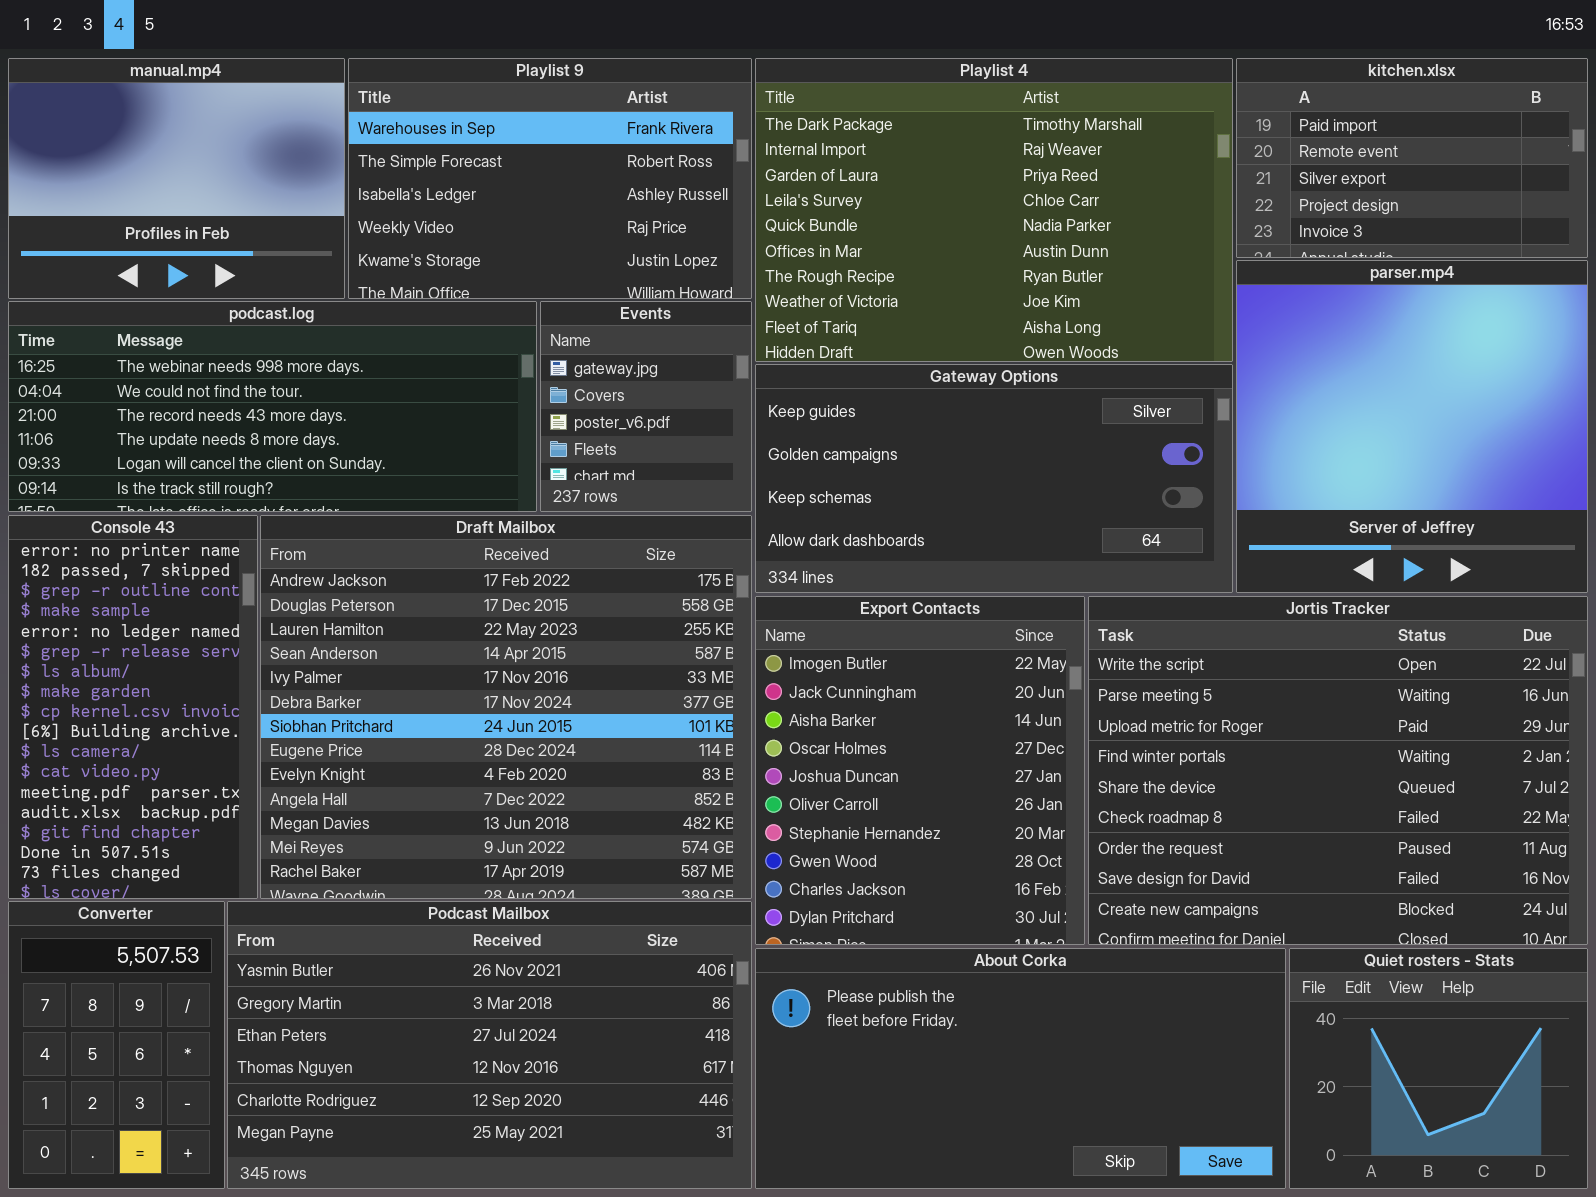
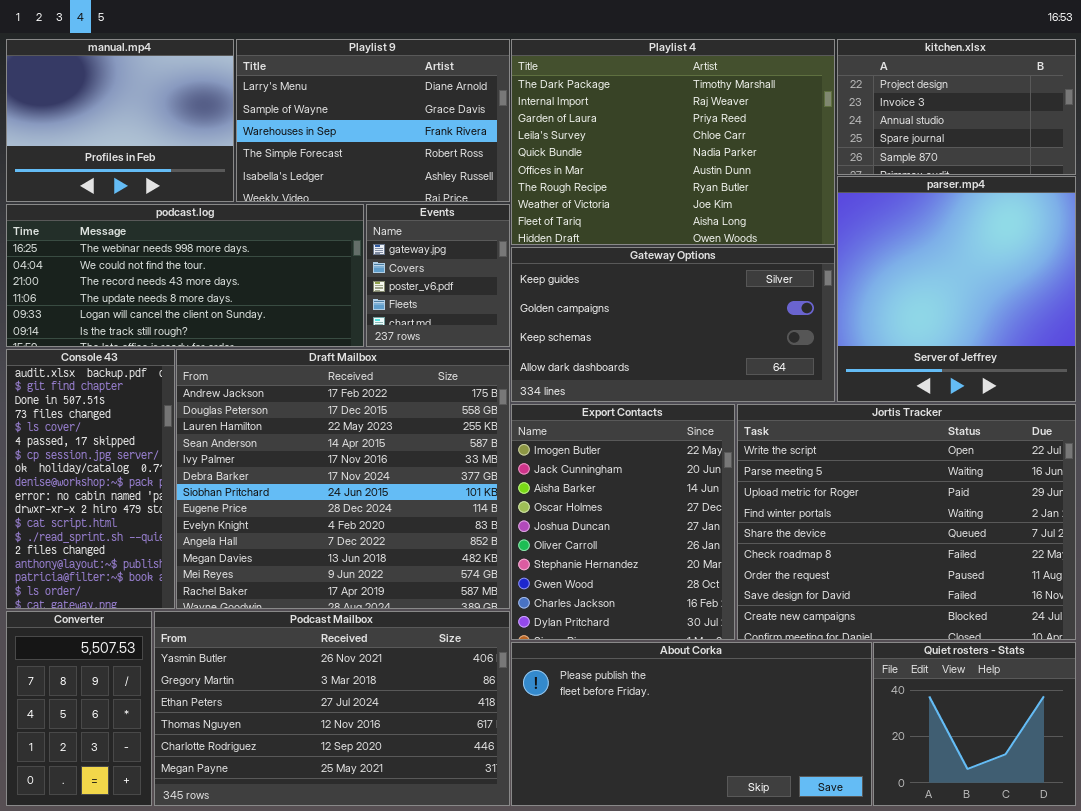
Playlist 9: [348,58,752,299] -> [236,39,510,202], scrolled up 2 rows
kitchen.xlsx: [1236,58,1588,258] -> [837,39,1076,175], scrolled down 3 rows
Console 43: [8,515,258,899] -> [6,349,175,609], scrolled down 13 rows

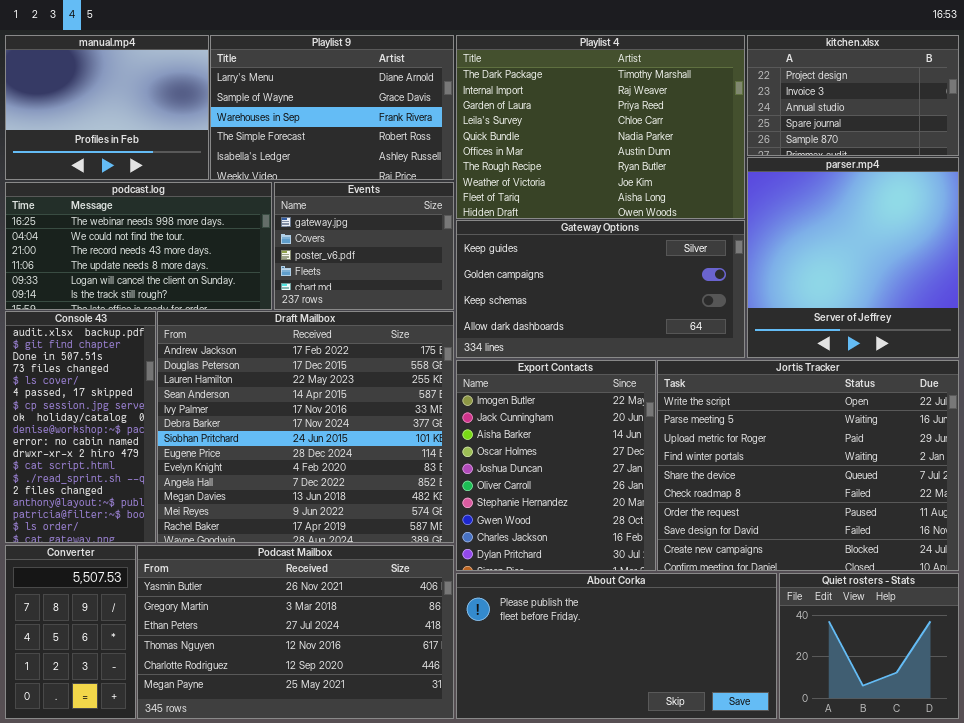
podcast.log: [6,204,364,347] -> [5,182,272,310], resized
Events: [366,204,510,347] -> [274,182,454,310], resized

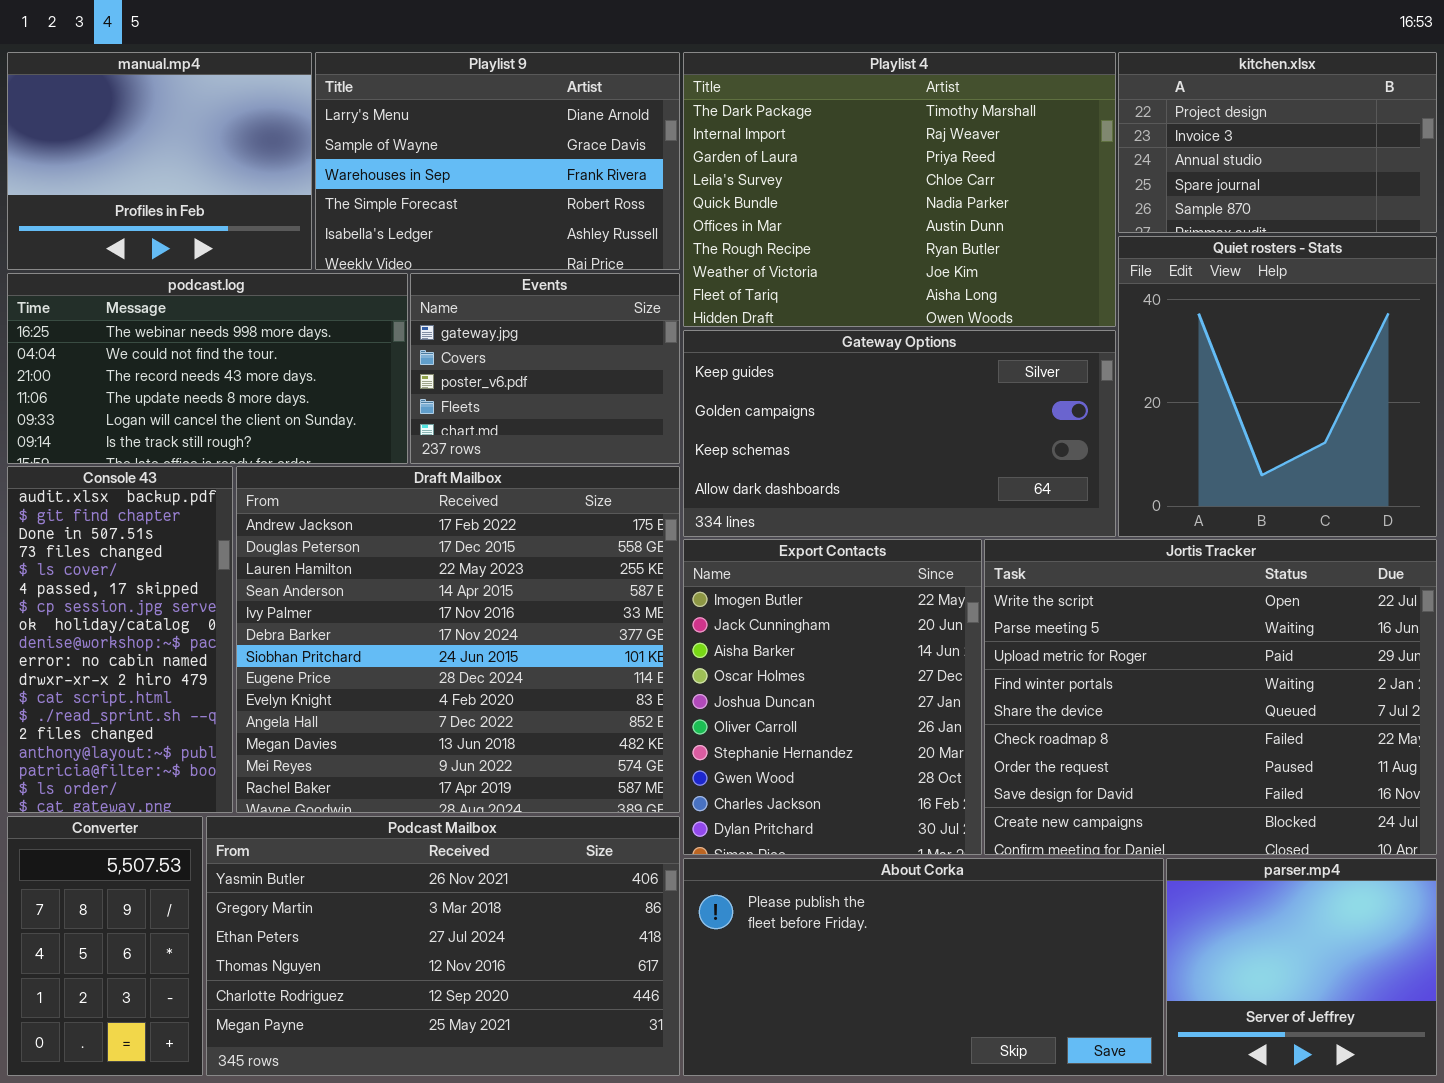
parser.mp4: [747,157,959,358] -> [1166,858,1437,1076], moved, resized
Quiet rosters - Stats: [779,573,959,719] -> [1118,236,1437,537], moved, resized

